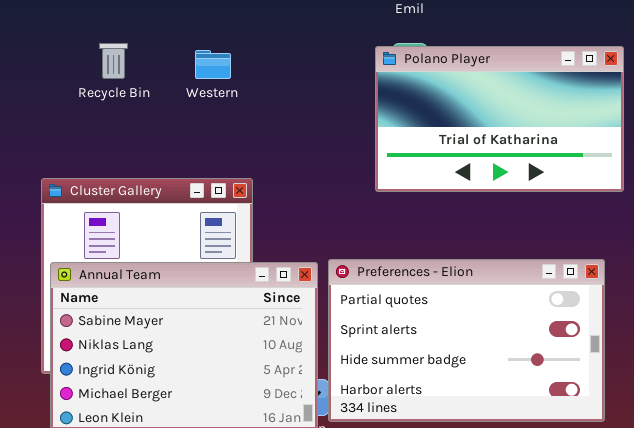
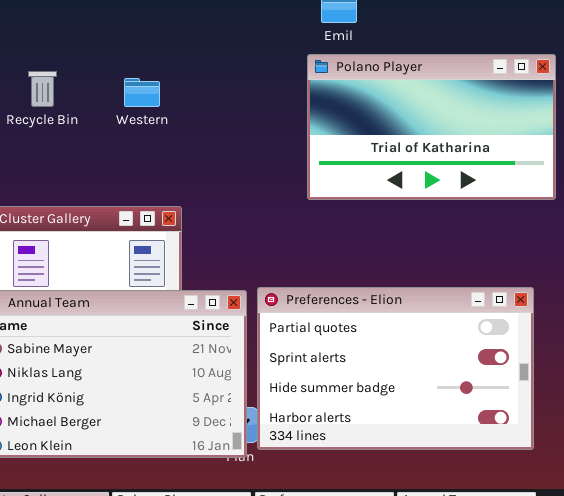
Polano Player: [375,46,624,192] -> [307,54,556,200], moved

